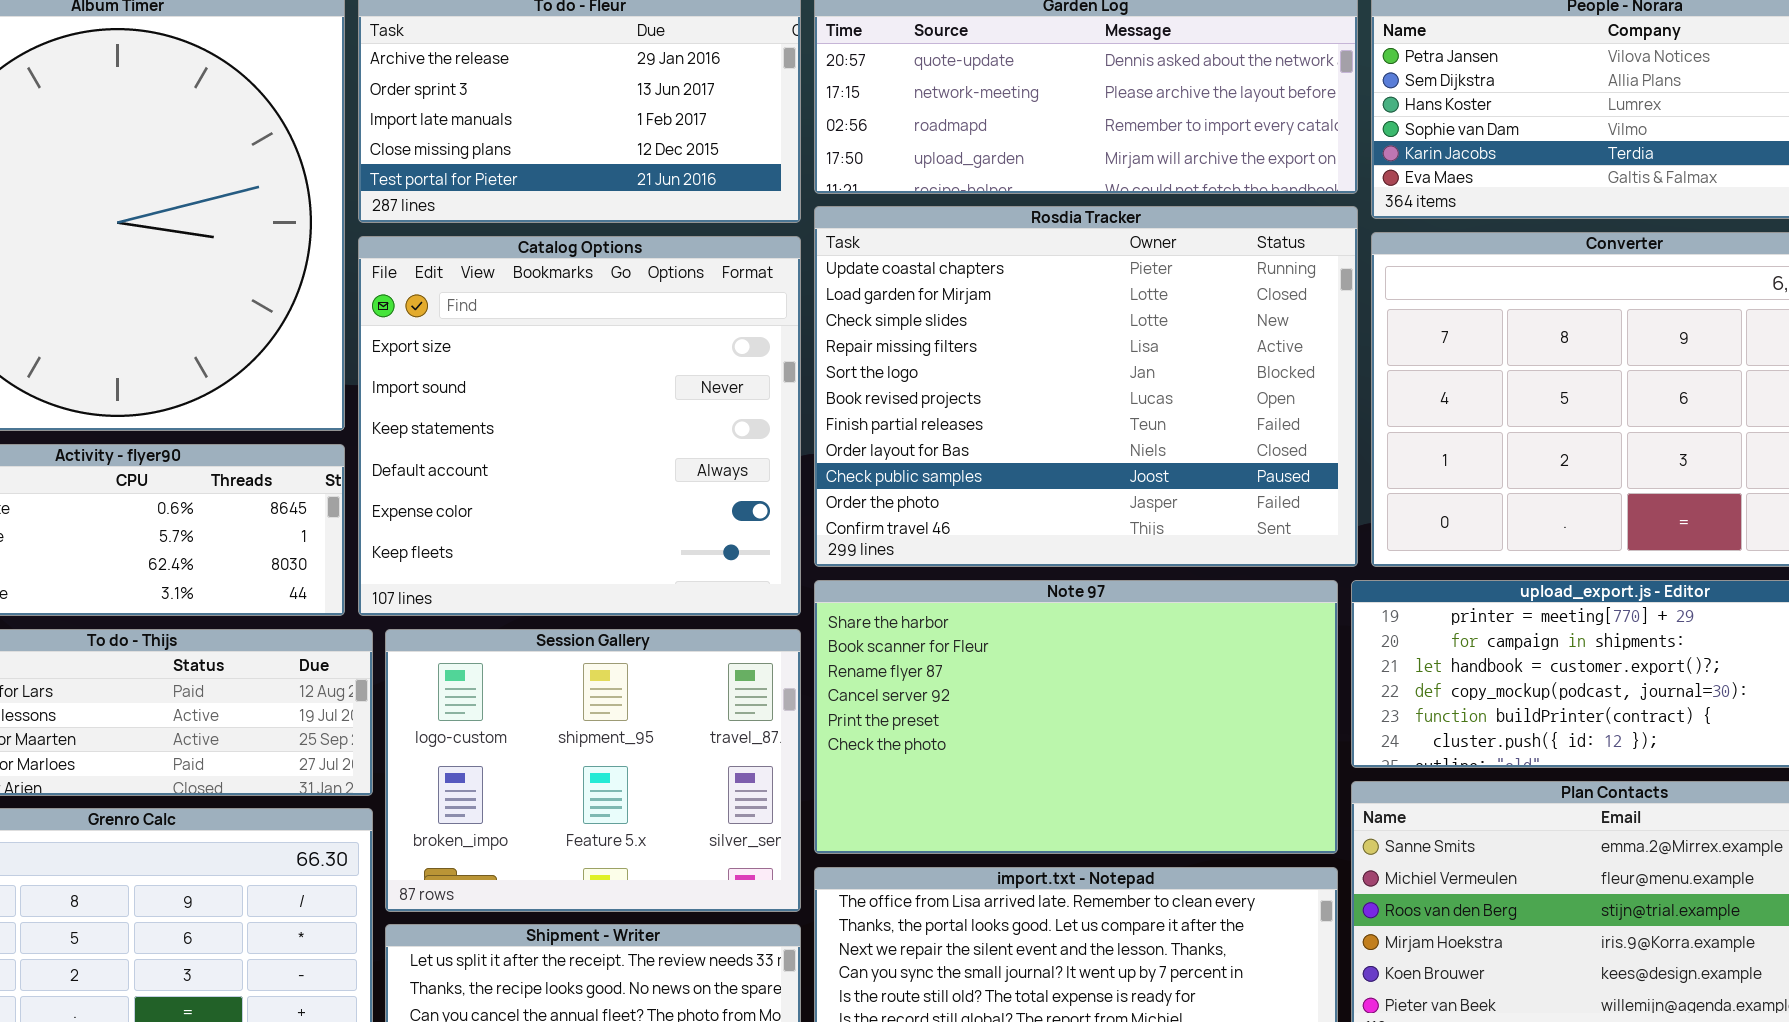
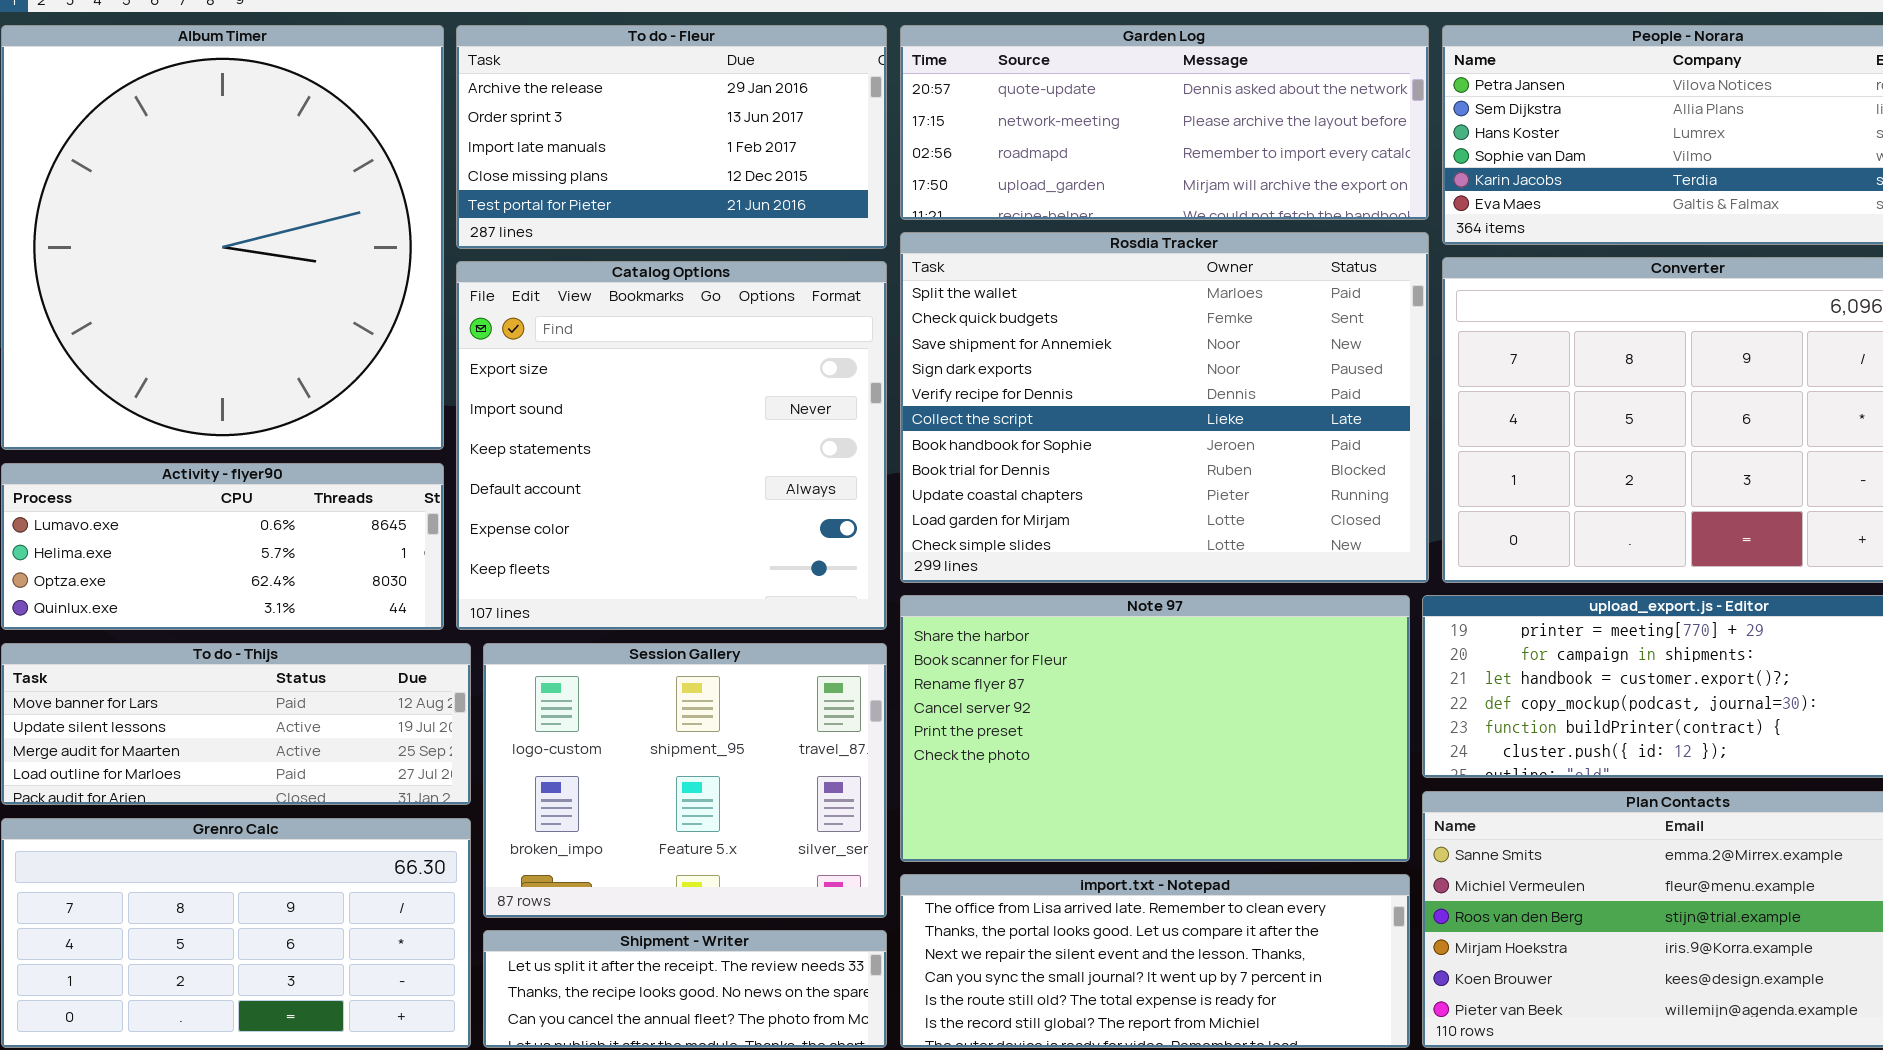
Rosdia Tracker: [814,206,1358,567] -> [900,232,1429,583], scrolled up 8 rows

